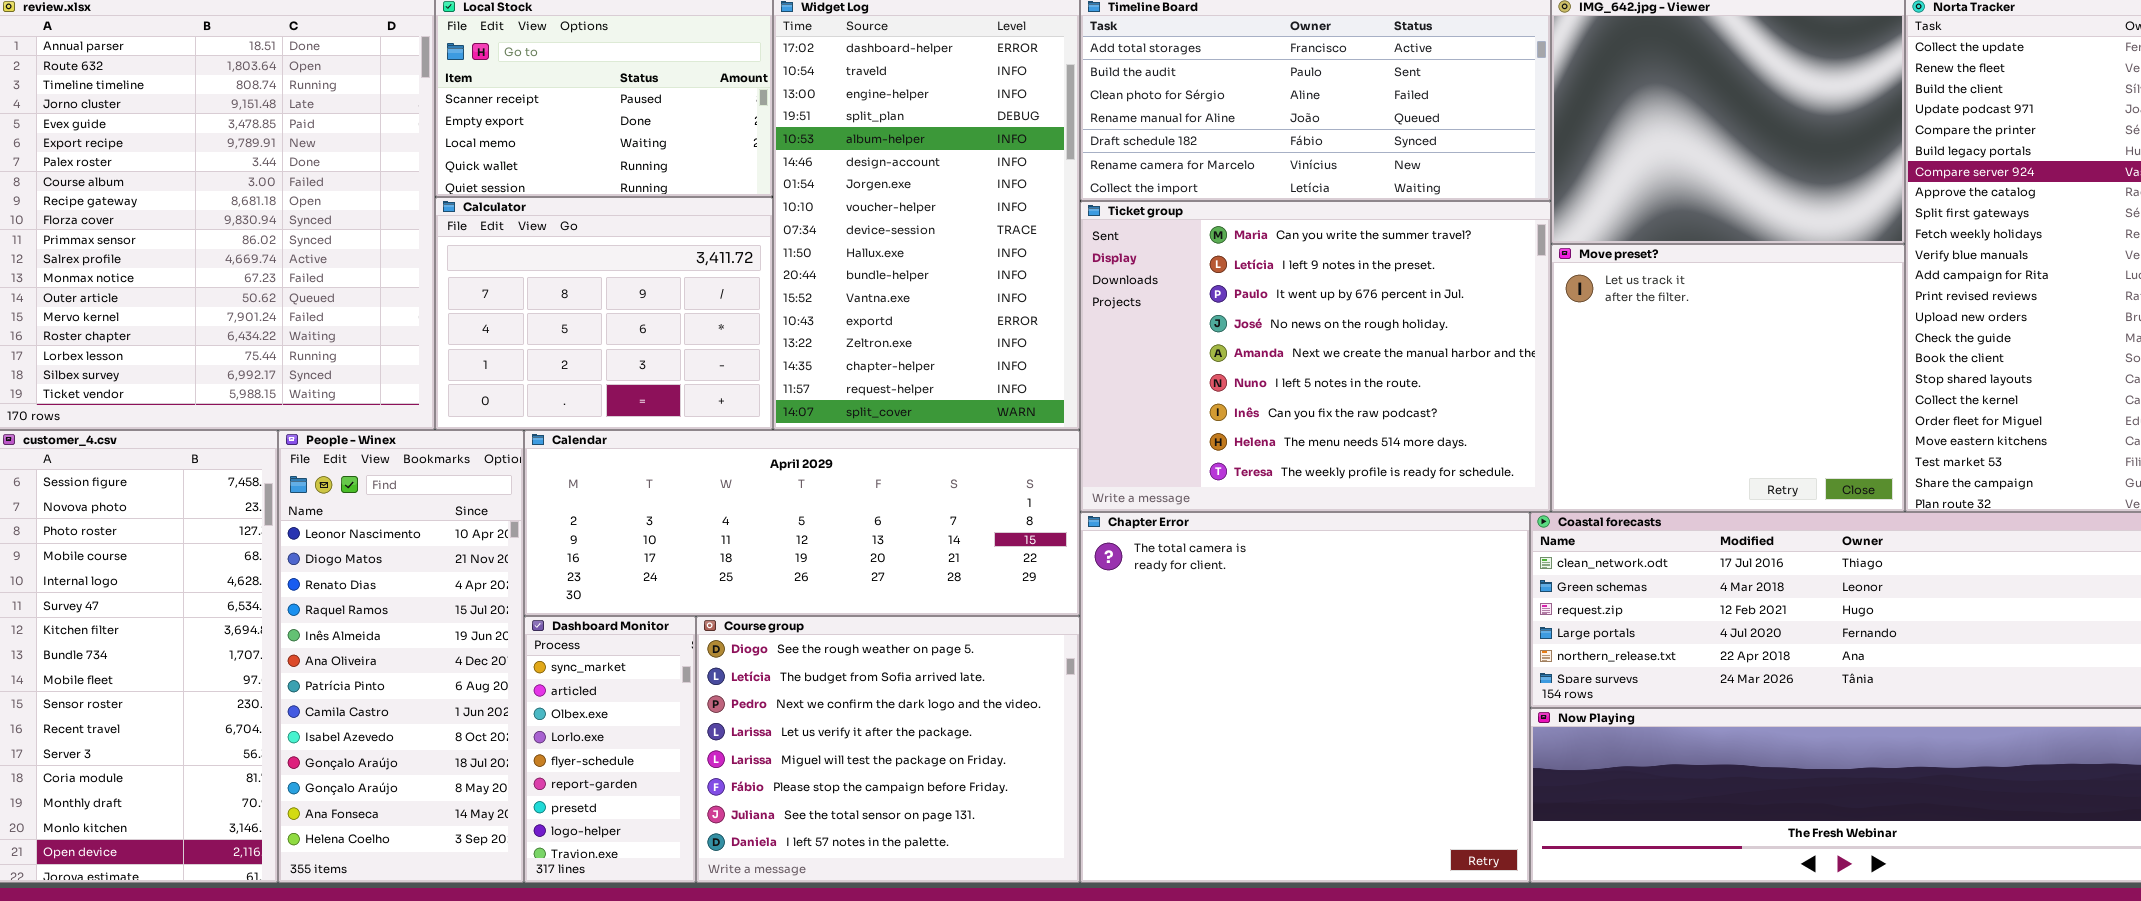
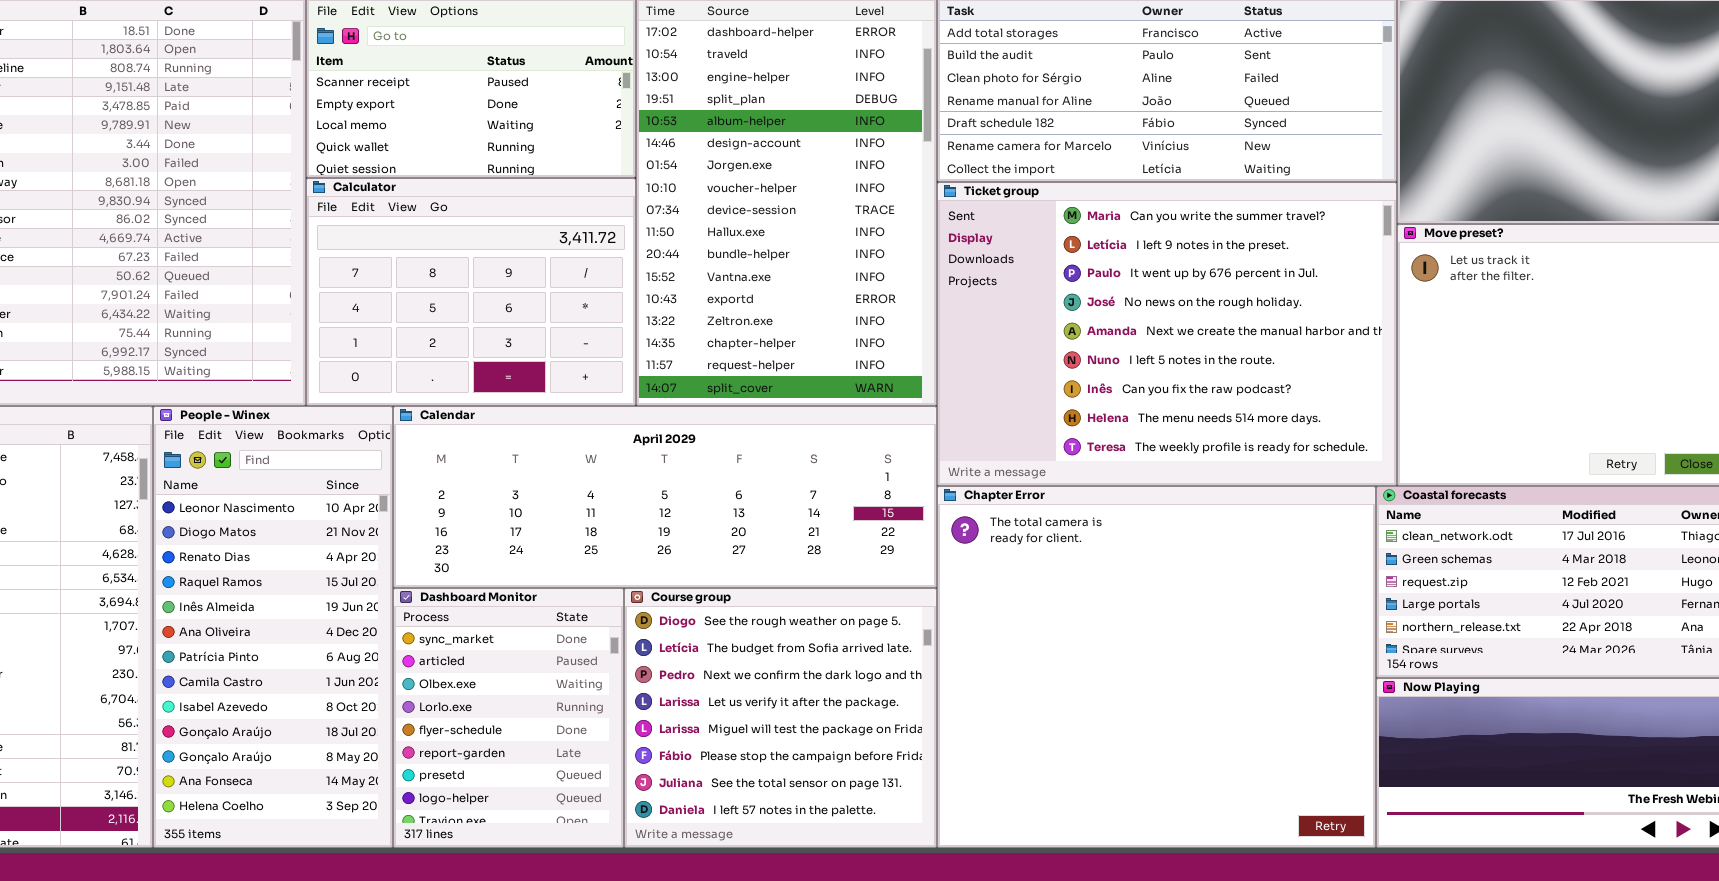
Dashboard Monitor: [524,616,696,883] -> [393,588,624,848], resized
Course group: [696,616,1080,883] -> [624,588,937,848], resized

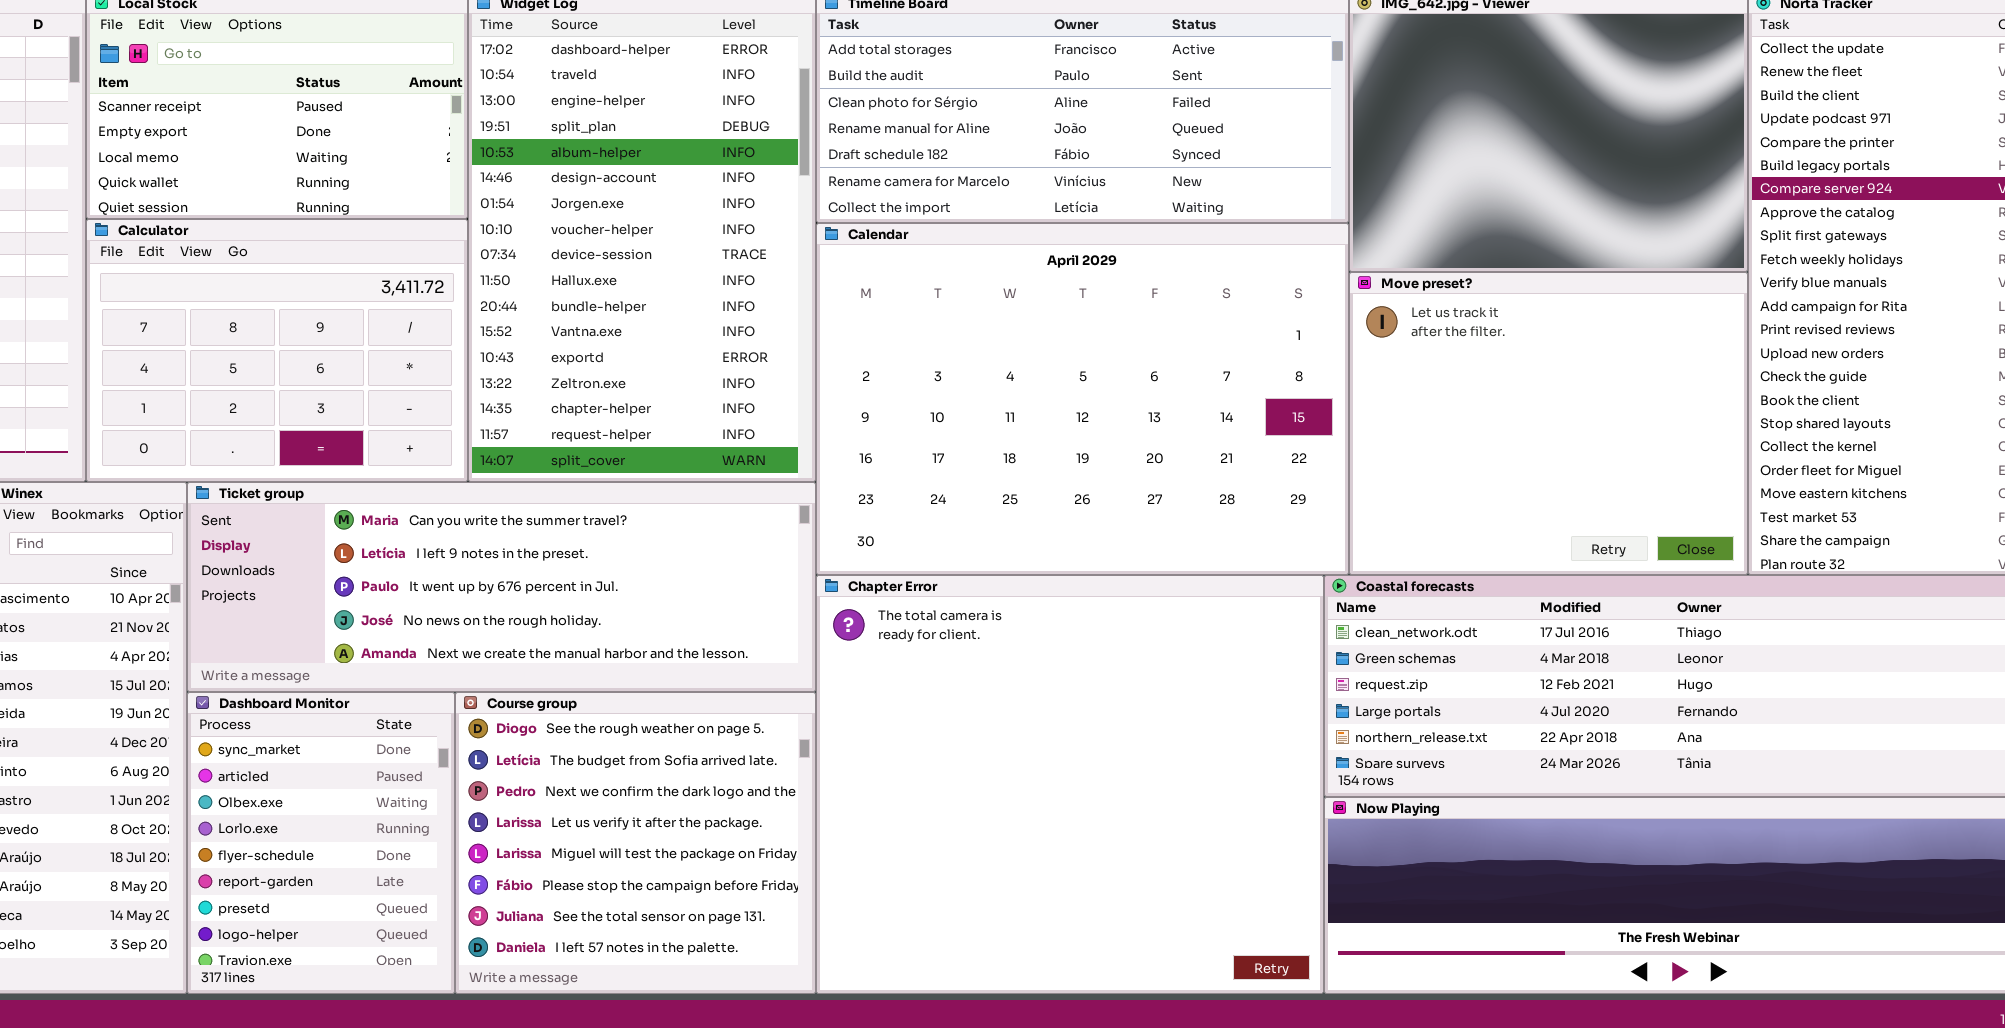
Ticket group: [937,182,1397,486] -> [187,482,816,692], moved, resized
Calendar: [393,406,937,588] -> [816,223,1349,575], moved, resized

